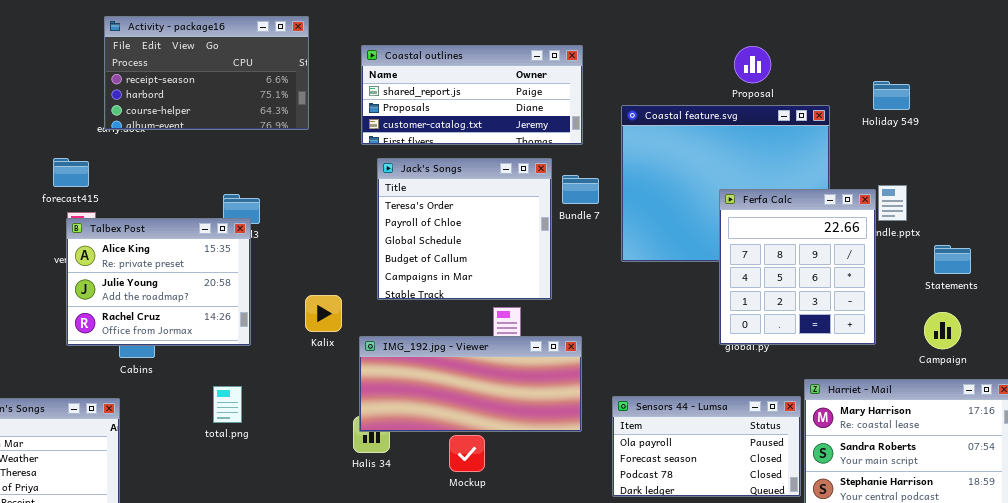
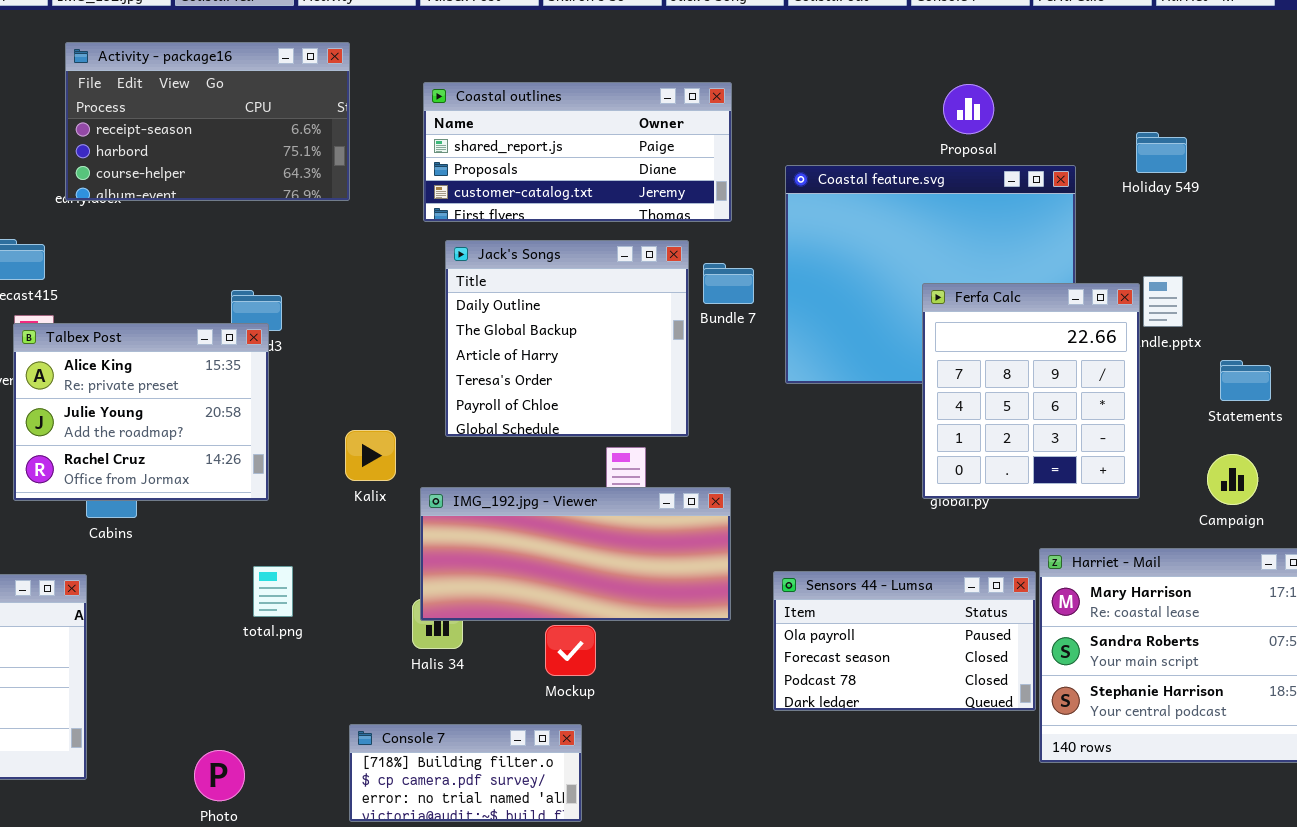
Jack's Songs: [377,158,552,300] -> [445,240,689,437], scrolled up 3 rows
total.png: [213,386,242,423] -> [253,566,293,617], moved

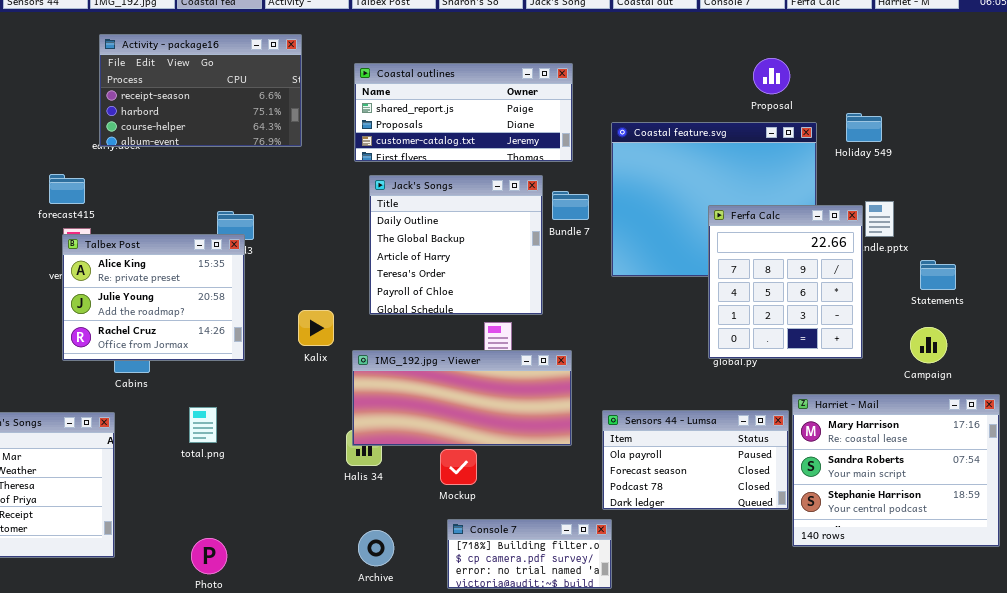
Proposal: [943,84,994,134] -> [753,58,790,94], moved
Holiday 549: [1136,132,1187,173] -> [846,113,882,142], moved
total.png: [253,566,293,617] -> [189,407,217,443], moved
Console 7: [349,724,582,822] -> [447,519,612,589], moved

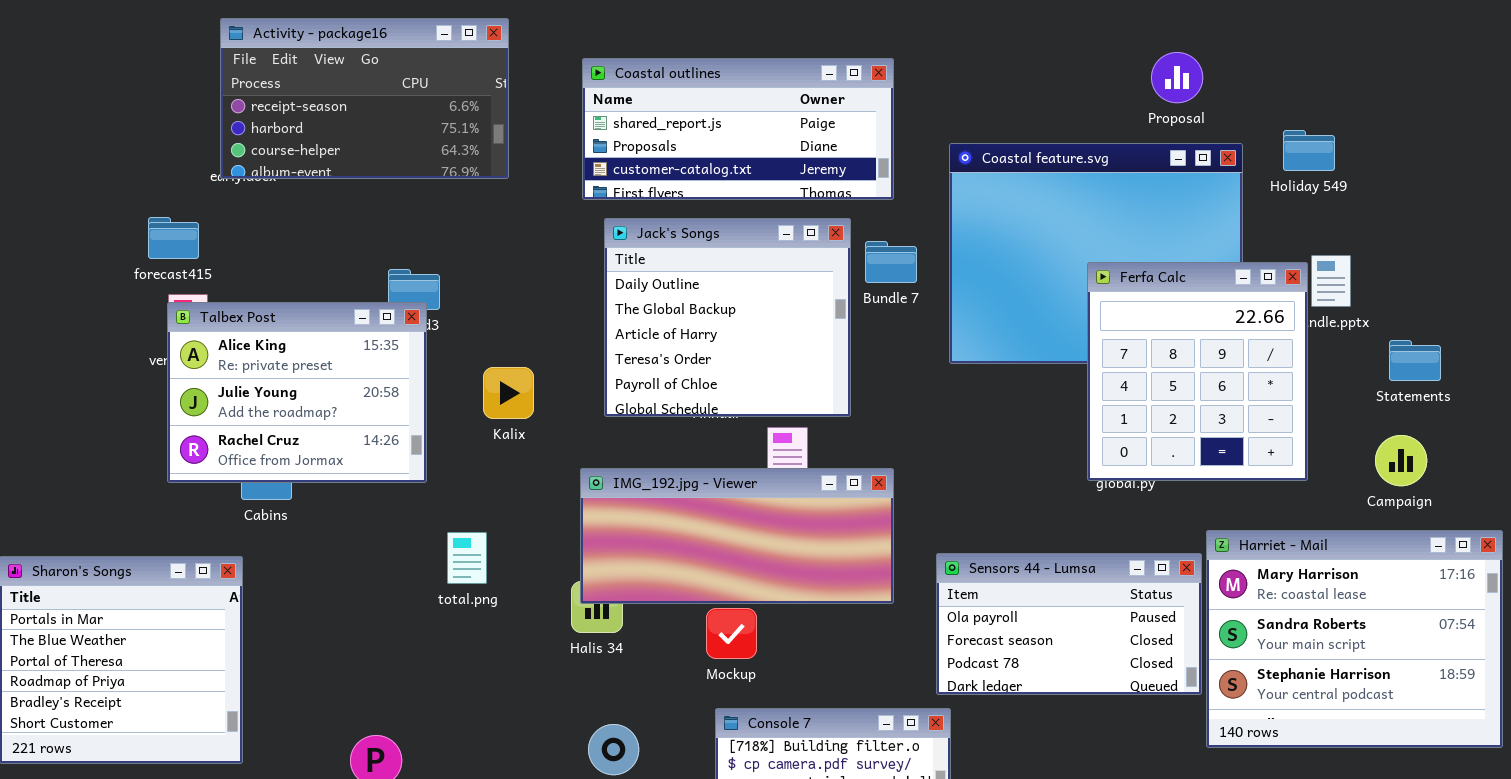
Kalix: [298,310,334,346] -> [483,367,534,419], moved
total.png: [189,407,217,443] -> [447,532,487,584], moved

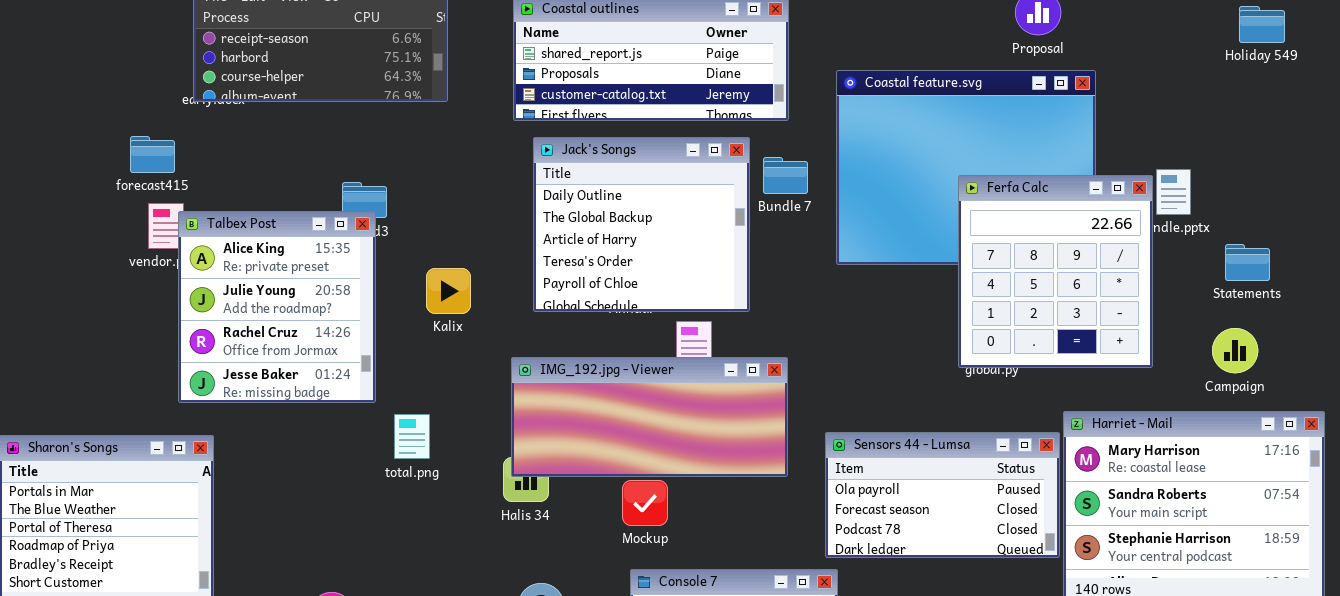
Holiday 549: [1283,130,1335,171] -> [1239,6,1285,43], moved
Talbex Post: [167,302,427,483] -> [178,211,376,403], resized

